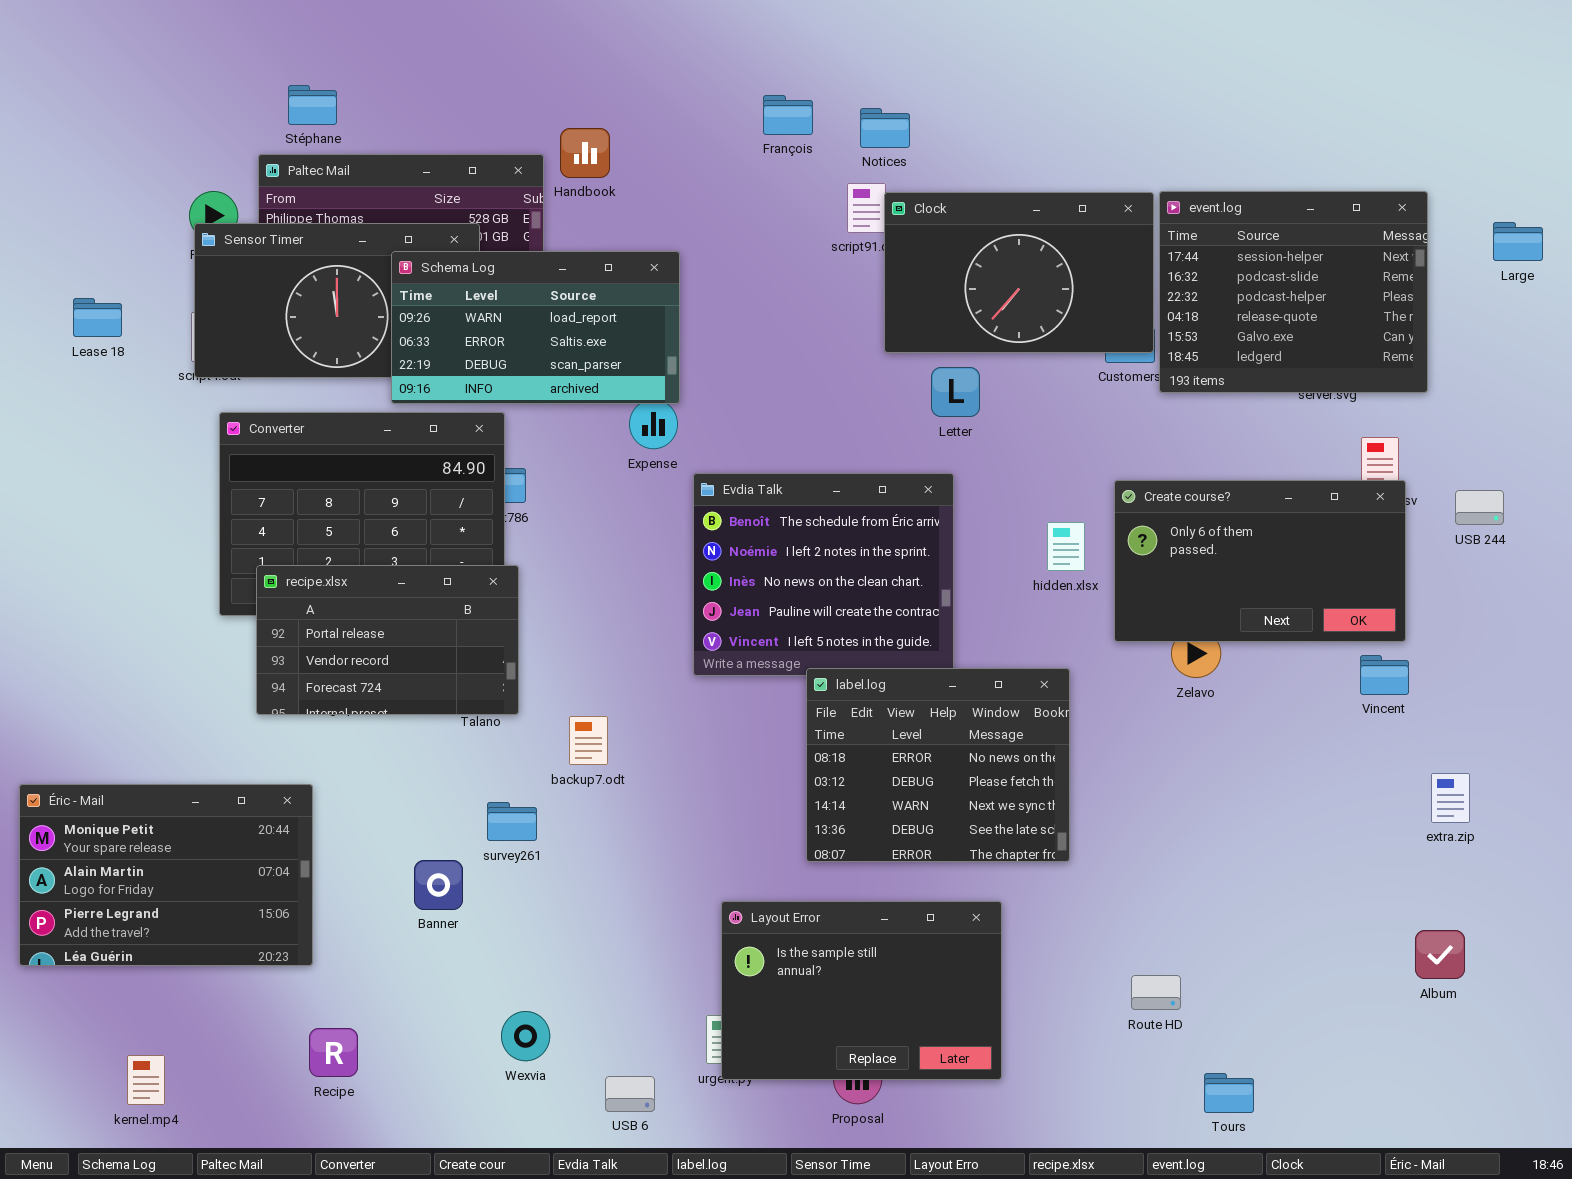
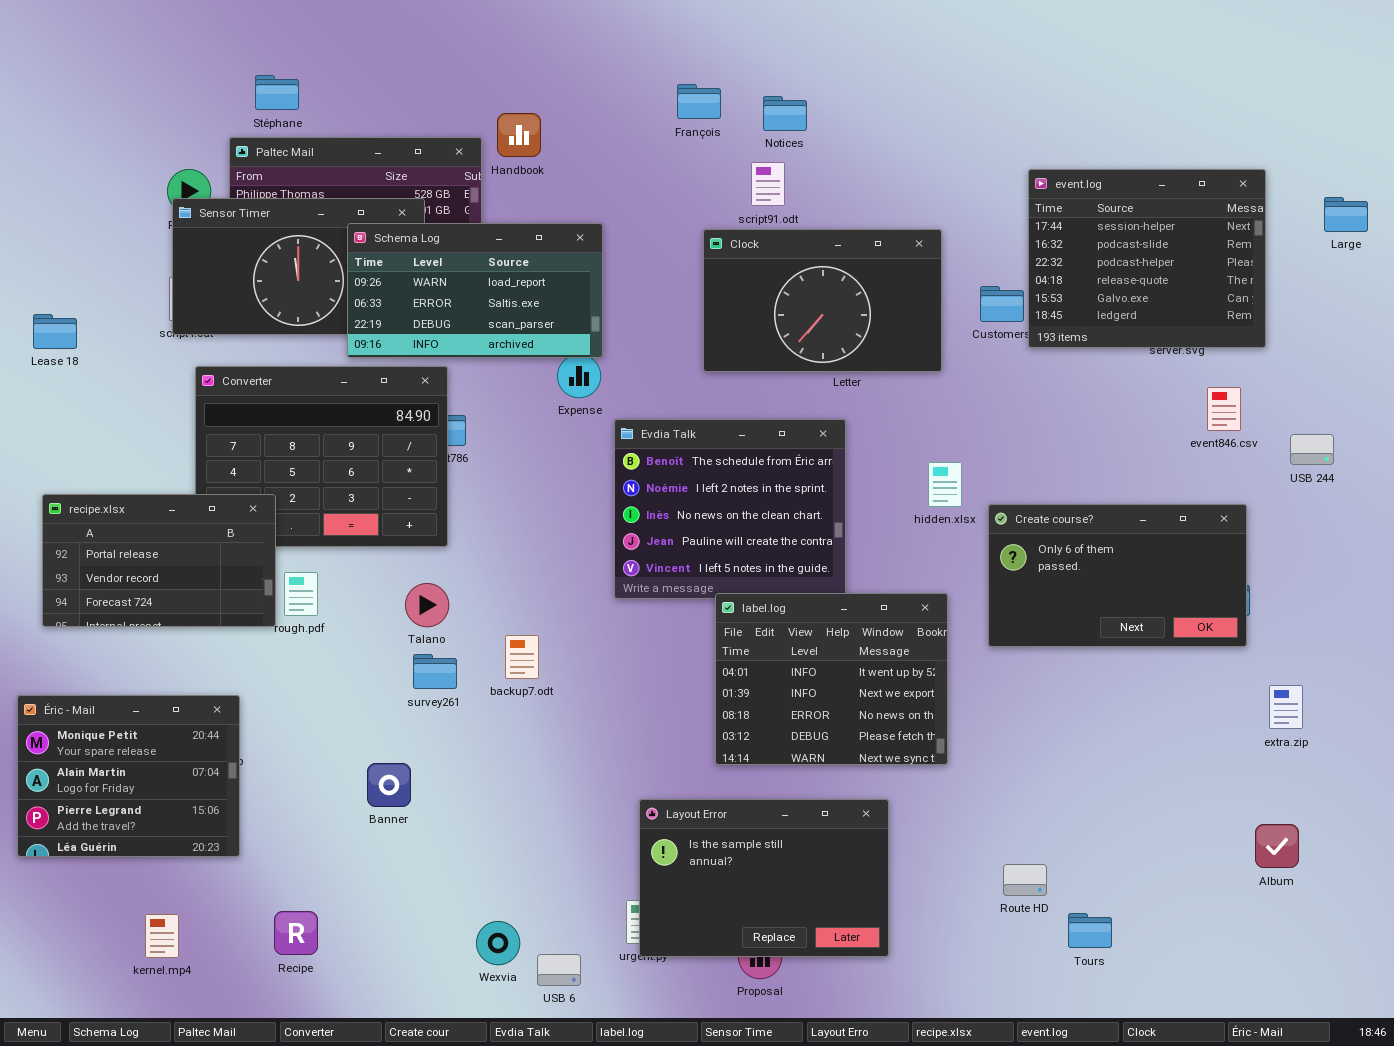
Clock: [884,192,1154,353] -> [703,229,942,372], moved
Lease 18: [73,298,122,337] -> [33,314,77,349], moved
Create course?: [1114,480,1406,642] -> [988,504,1247,647], moved
recipe.xlsx: [256,565,519,715] -> [42,494,276,627], moved
label.log: [806,668,1070,862] -> [715,593,948,765], scrolled up 2 rows
Éric - Mail: [19,784,313,966] -> [17,695,240,857], resized
survey261: [487,802,537,841] -> [413,654,457,689], moved
Wexvia: [501,1011,550,1061] -> [476,921,520,965], moved
kernel.mp4: [127,1055,165,1105] -> [145,914,179,958], moved
Tours: [1204,1073,1254,1113] -> [1068,913,1112,948], moved

